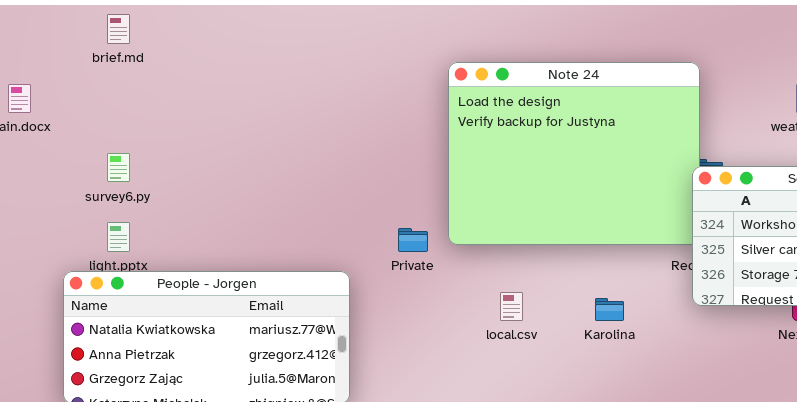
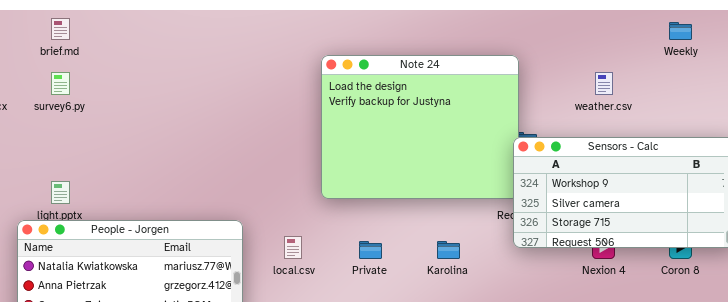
survey6.py: [107,153,130,182] -> [51,72,70,95], moved
Private: [398,228,428,252] -> [359,241,382,259], moved
local.csv: [500,292,523,321] -> [284,236,302,259], moved

